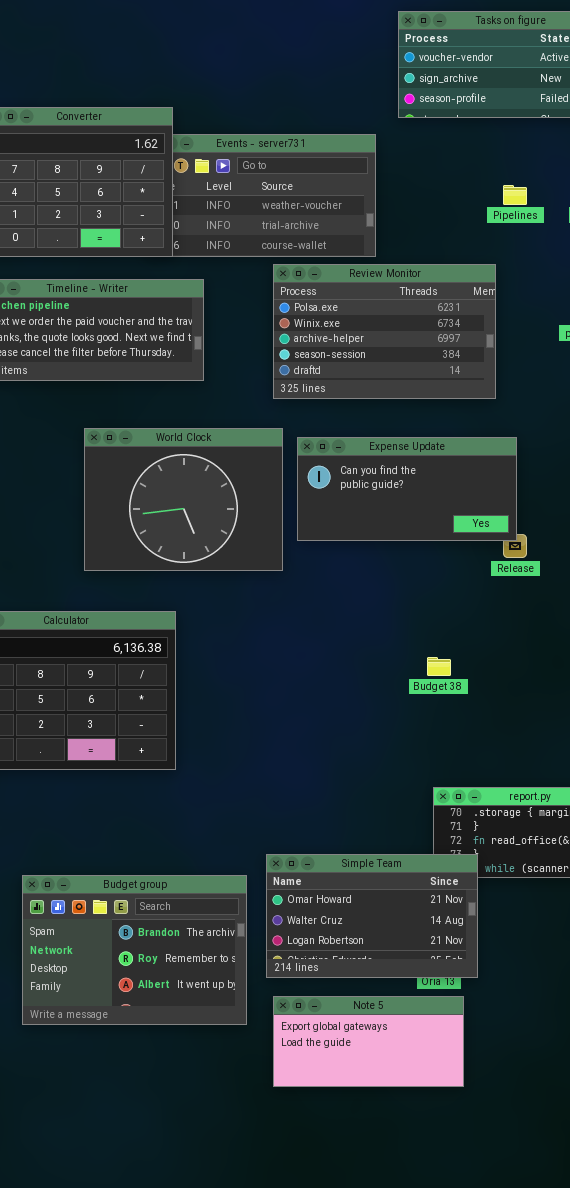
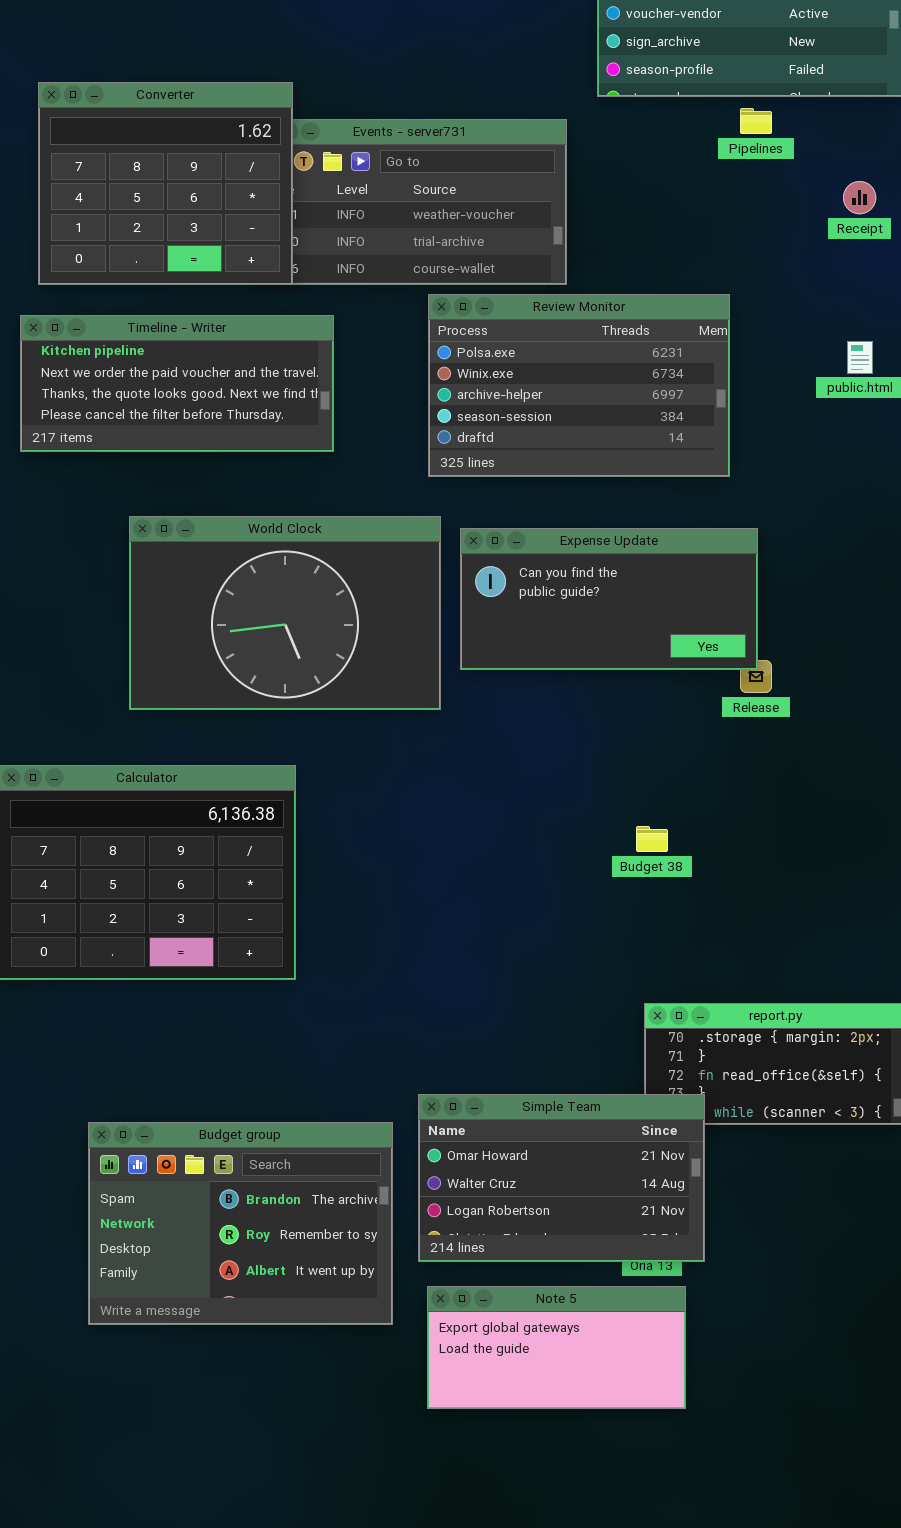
Pipelines: [503,185,527,205] -> [740,108,772,134], moved
World Clock: [84,428,283,571] -> [129,516,441,710], resized

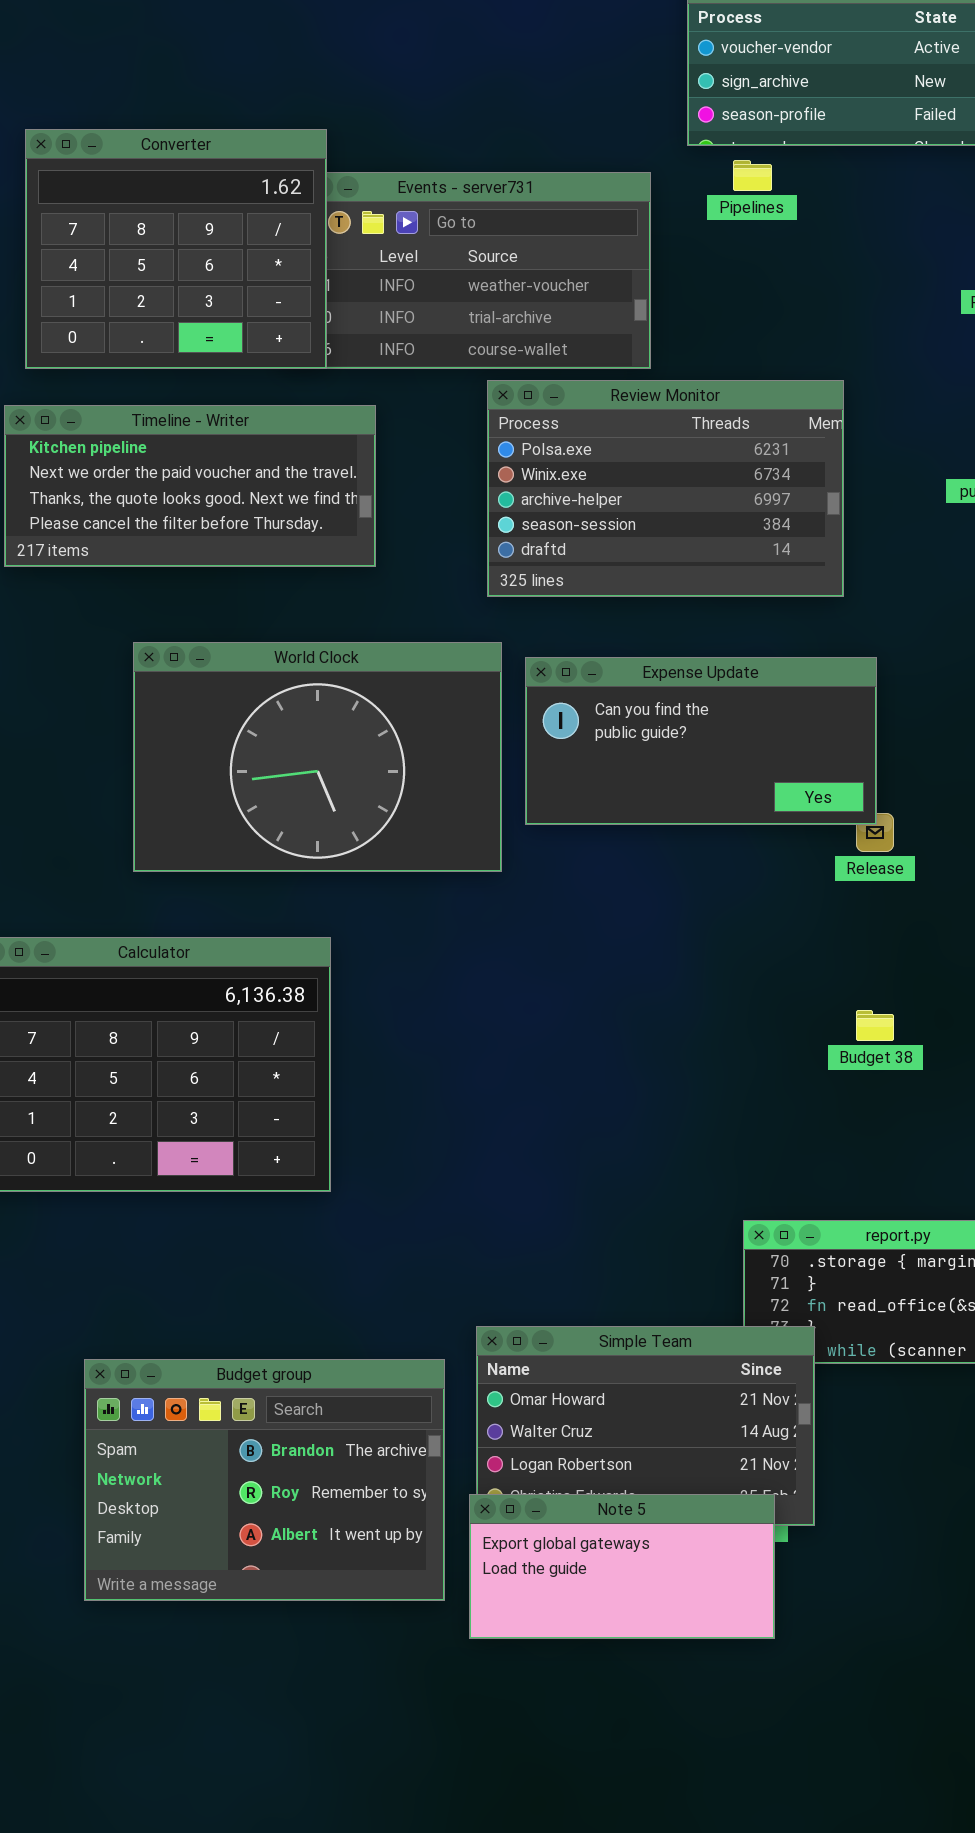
Pipelines: [740,108,772,134] -> [733,160,772,191], moved
Budget 38: [636,826,668,852] -> [856,1010,894,1041], moved
Note 5: [427,1286,686,1409] -> [469,1494,775,1639], moved

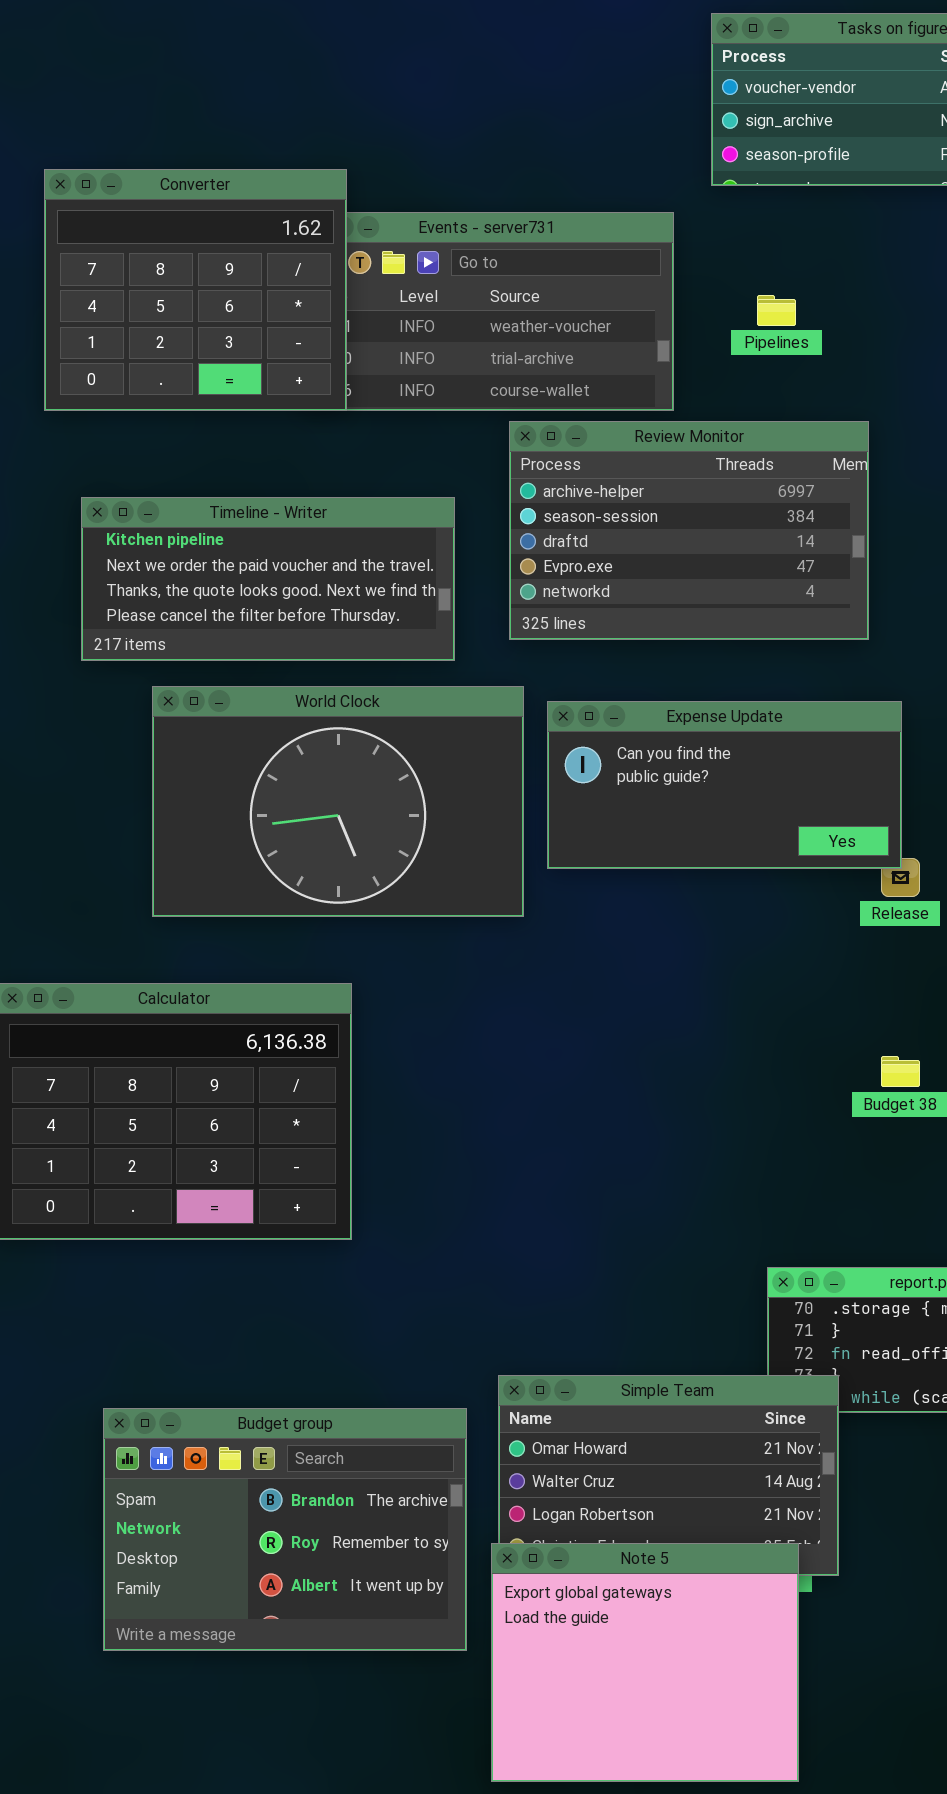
Pipelines: [733,160,772,191] -> [757,295,796,326], moved
Review Monitor: [487,380,844,597] -> [509,421,869,640], scrolled down 2 rows
Timeline - Writer: [4,405,376,567] -> [81,497,455,661], moved
Note 5: [469,1494,775,1639] -> [491,1543,799,1782], resized

